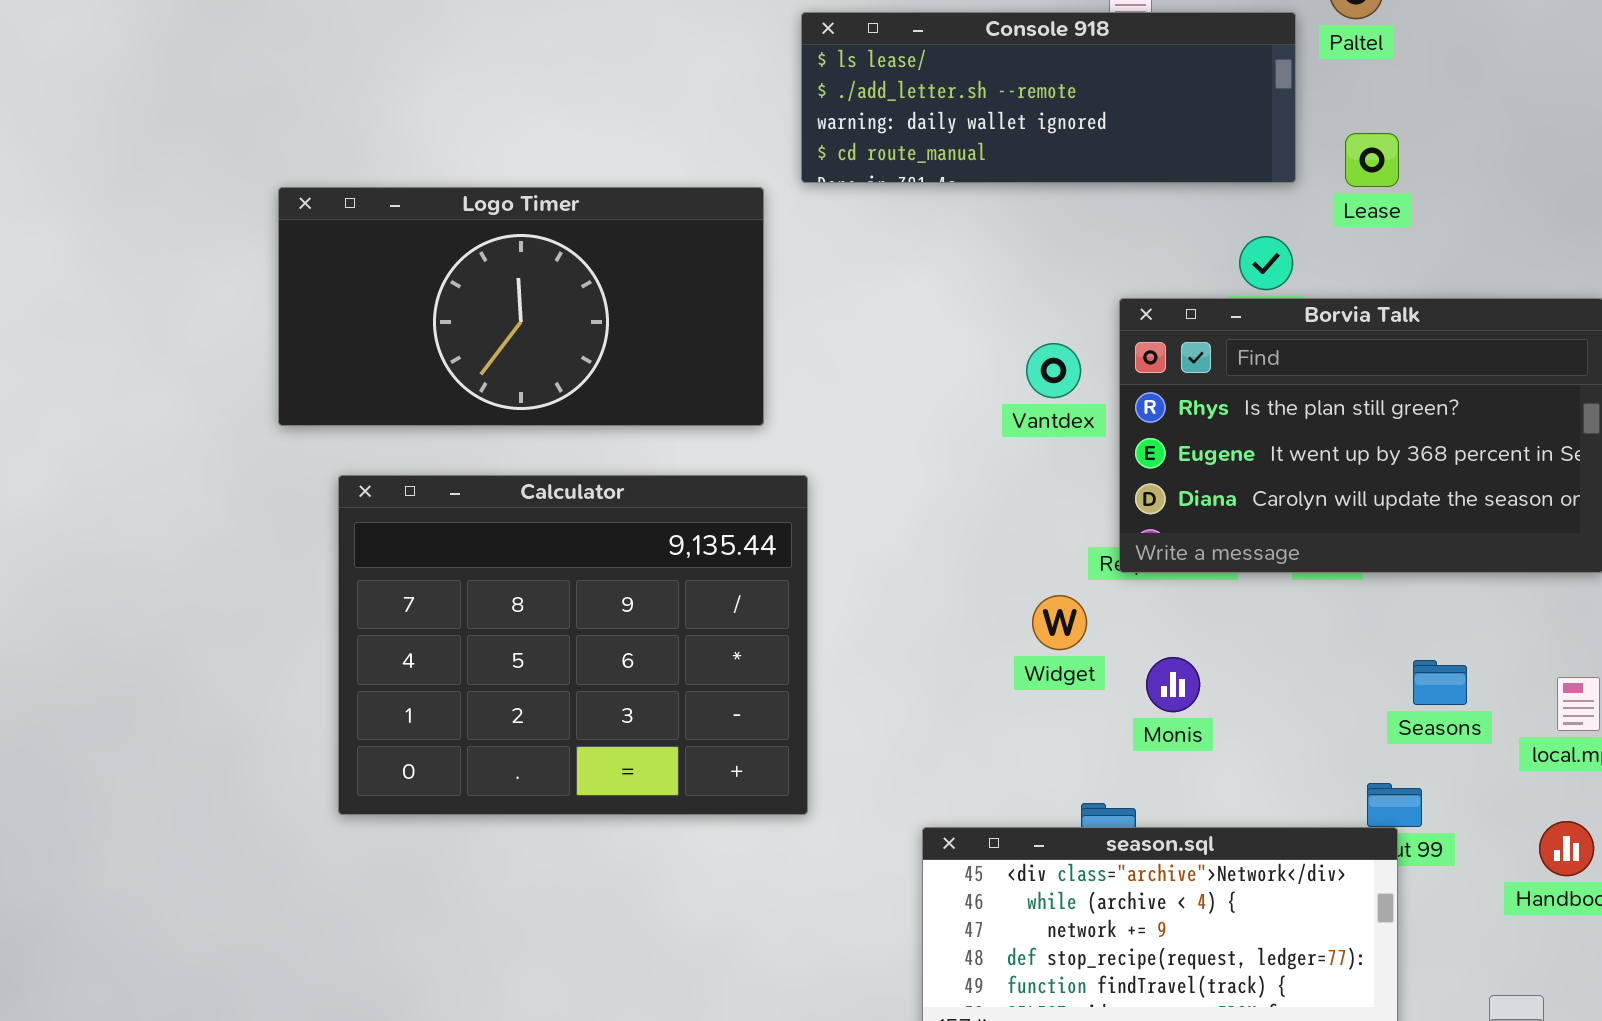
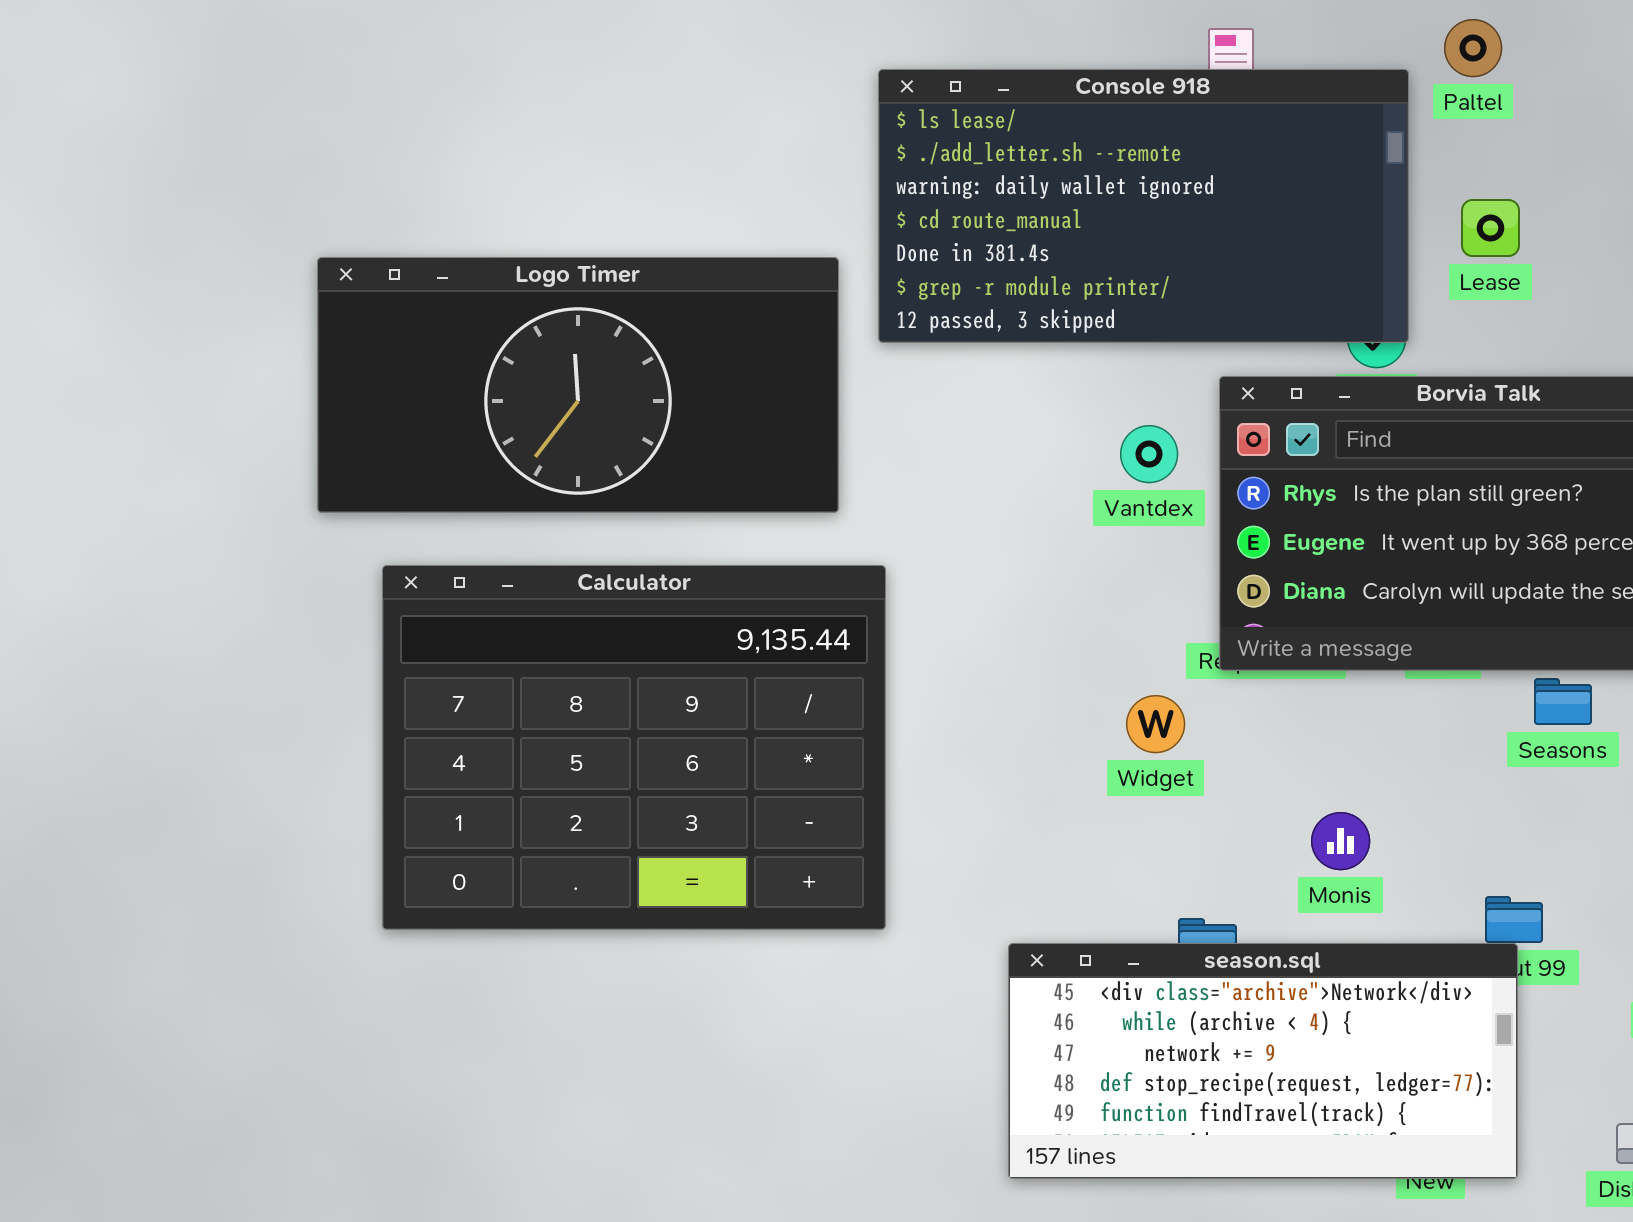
Console 918: [801,12,1296,183] -> [878,69,1409,343], resized
Monis: [1146,657,1200,712] -> [1311,812,1370,870], moved
Seasons: [1413,660,1467,705] -> [1534,678,1592,725], moved

